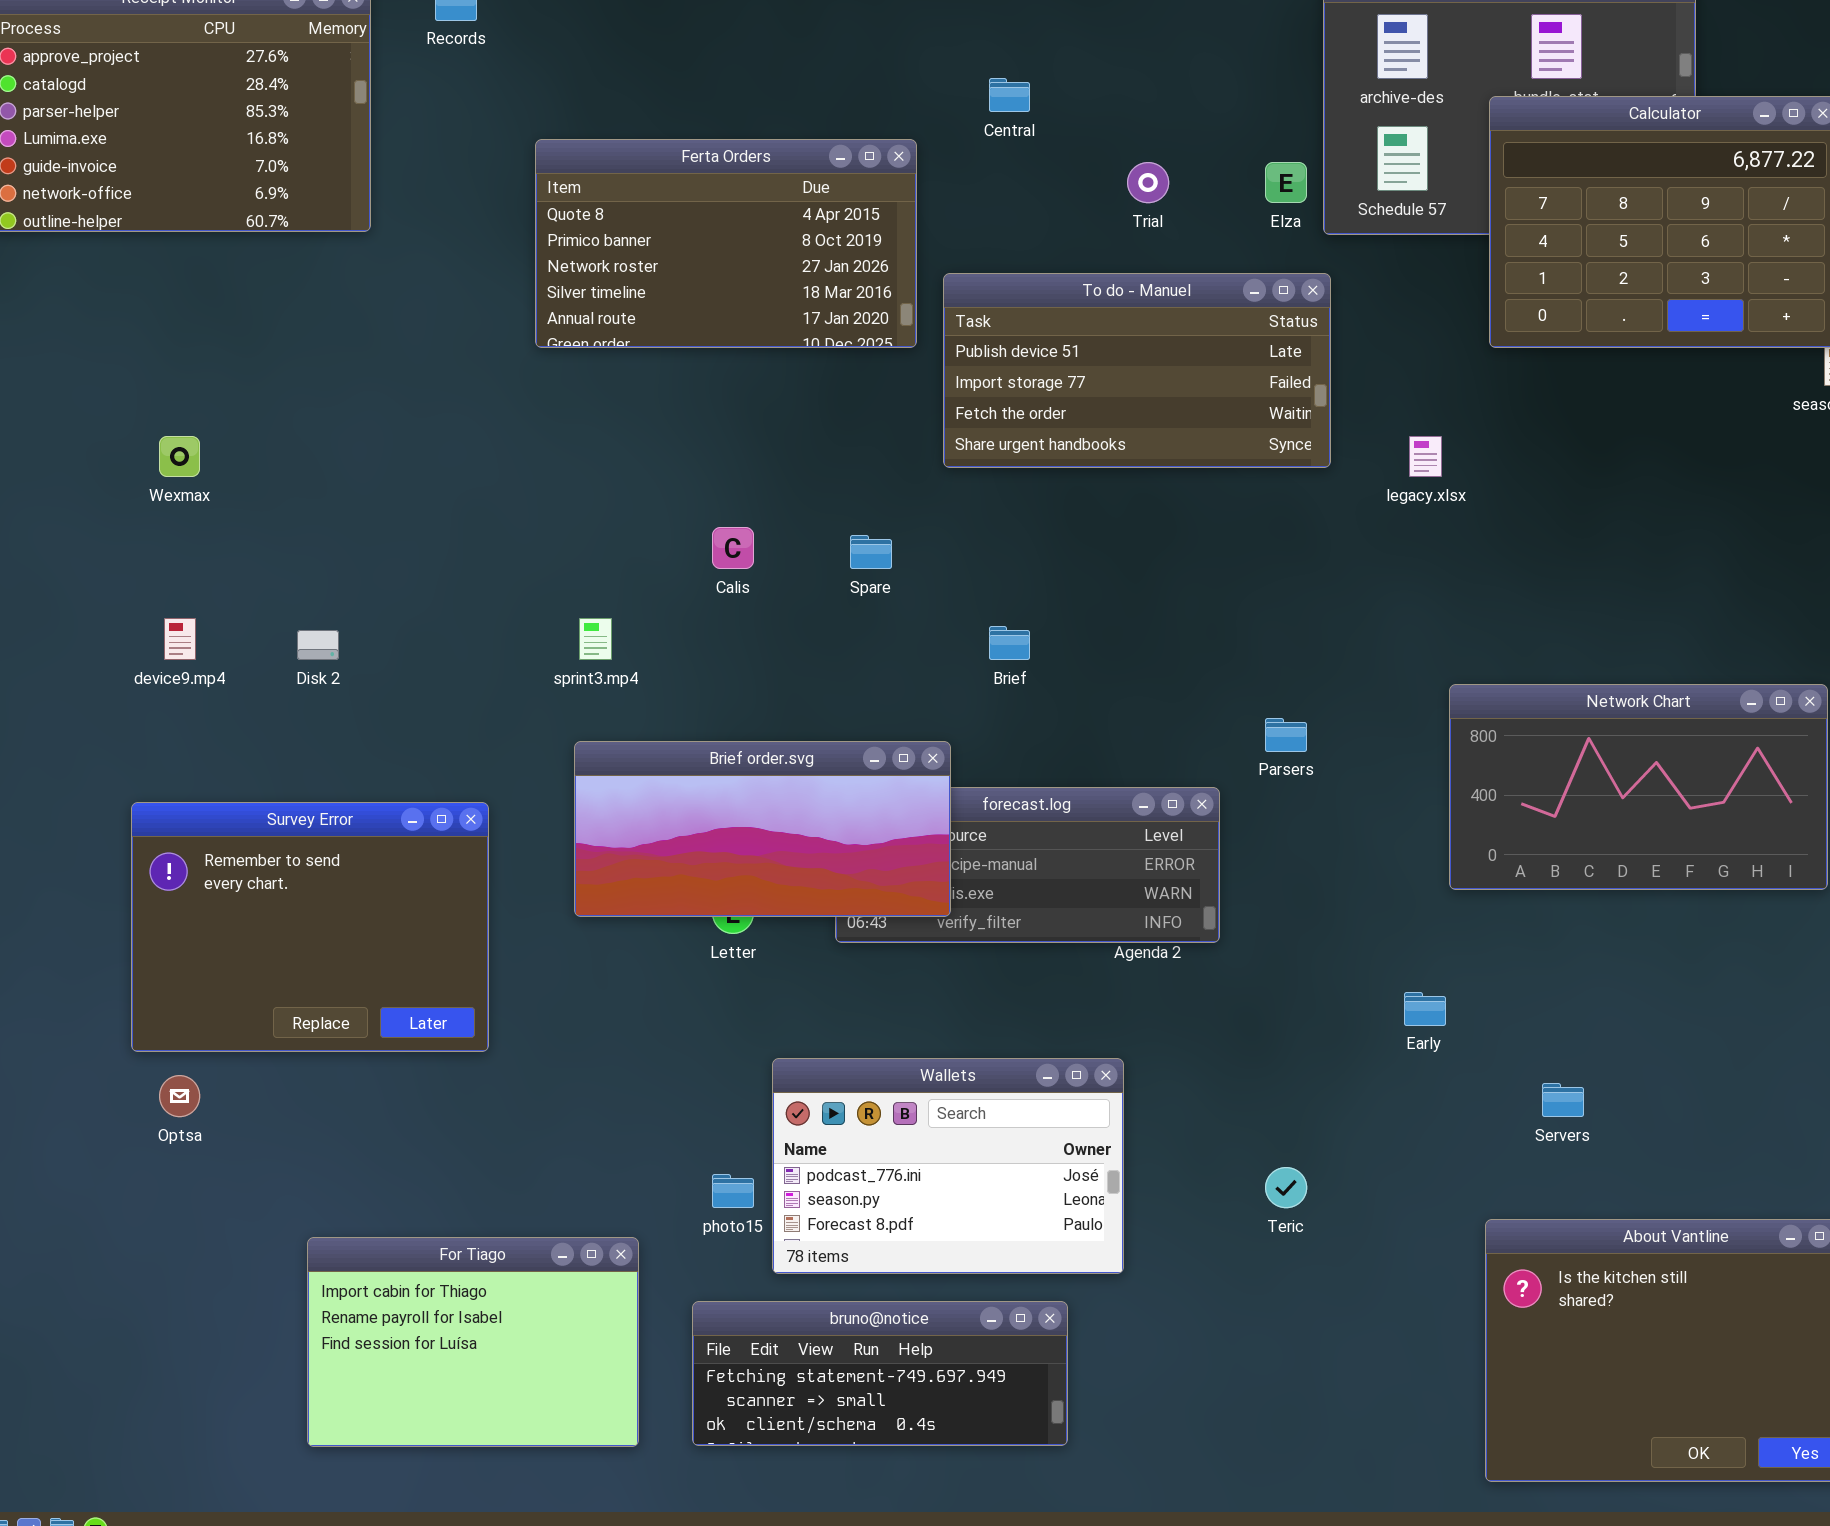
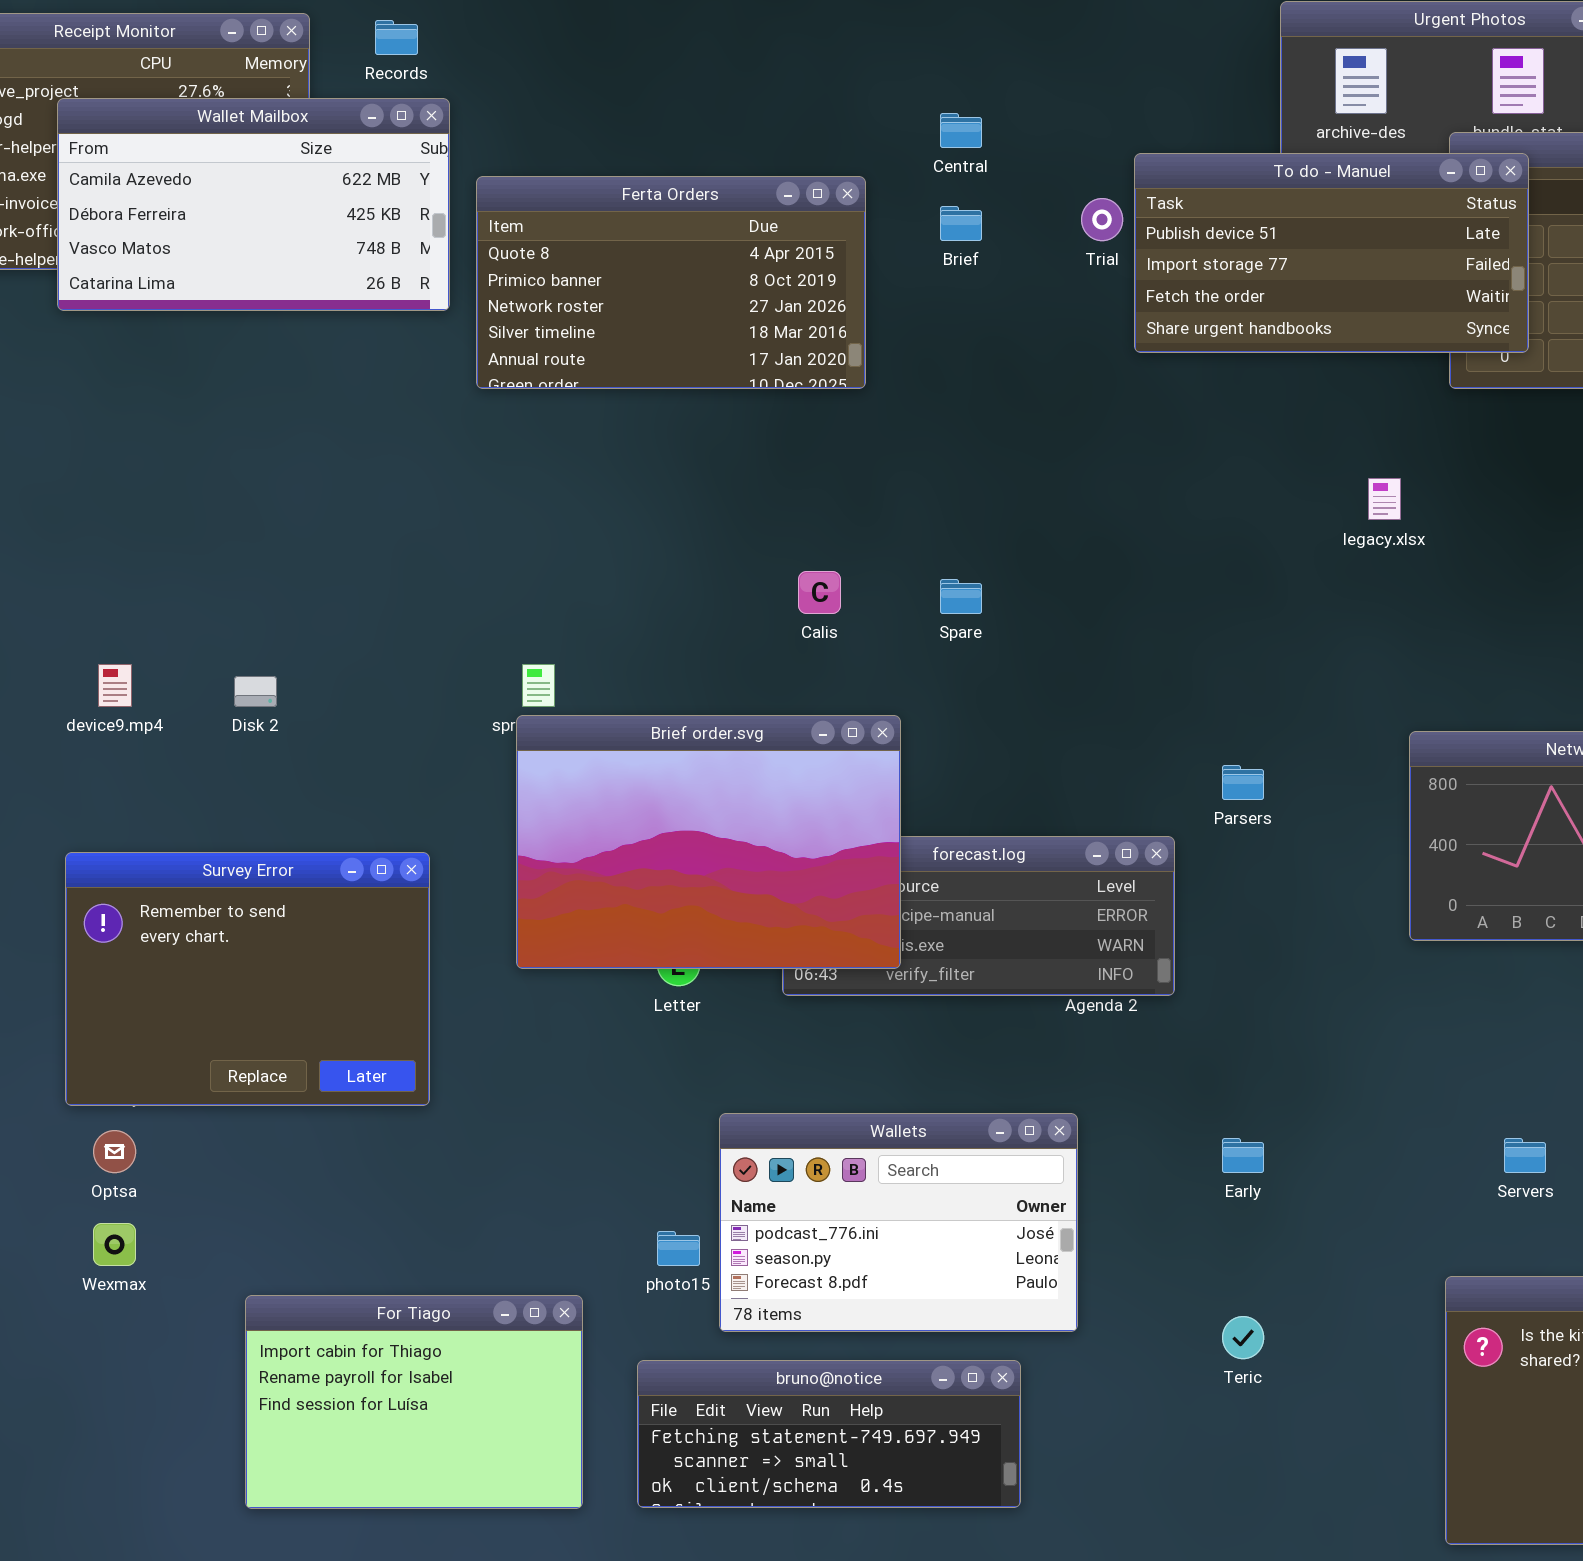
Wallet Mailbox: none -> [57,98,450,311], opened
To do - Manuel: [943,273,1331,468] -> [1134,153,1529,353], moved
Wexmax: [159,436,200,477] -> [93,1223,136,1266], moved
Calis: [712,527,754,569] -> [798,571,841,614], moved
Spare: [850,535,892,569] -> [940,579,982,614], moved
Brief: [989,626,1030,660] -> [940,206,982,241], moved
Brief order.svg: [574,741,951,917] -> [516,715,901,969], resized
Early: [1404,992,1446,1026] -> [1222,1138,1264,1173], moved
Teric: [1265,1167,1307,1208] -> [1222,1316,1264,1359], moved

